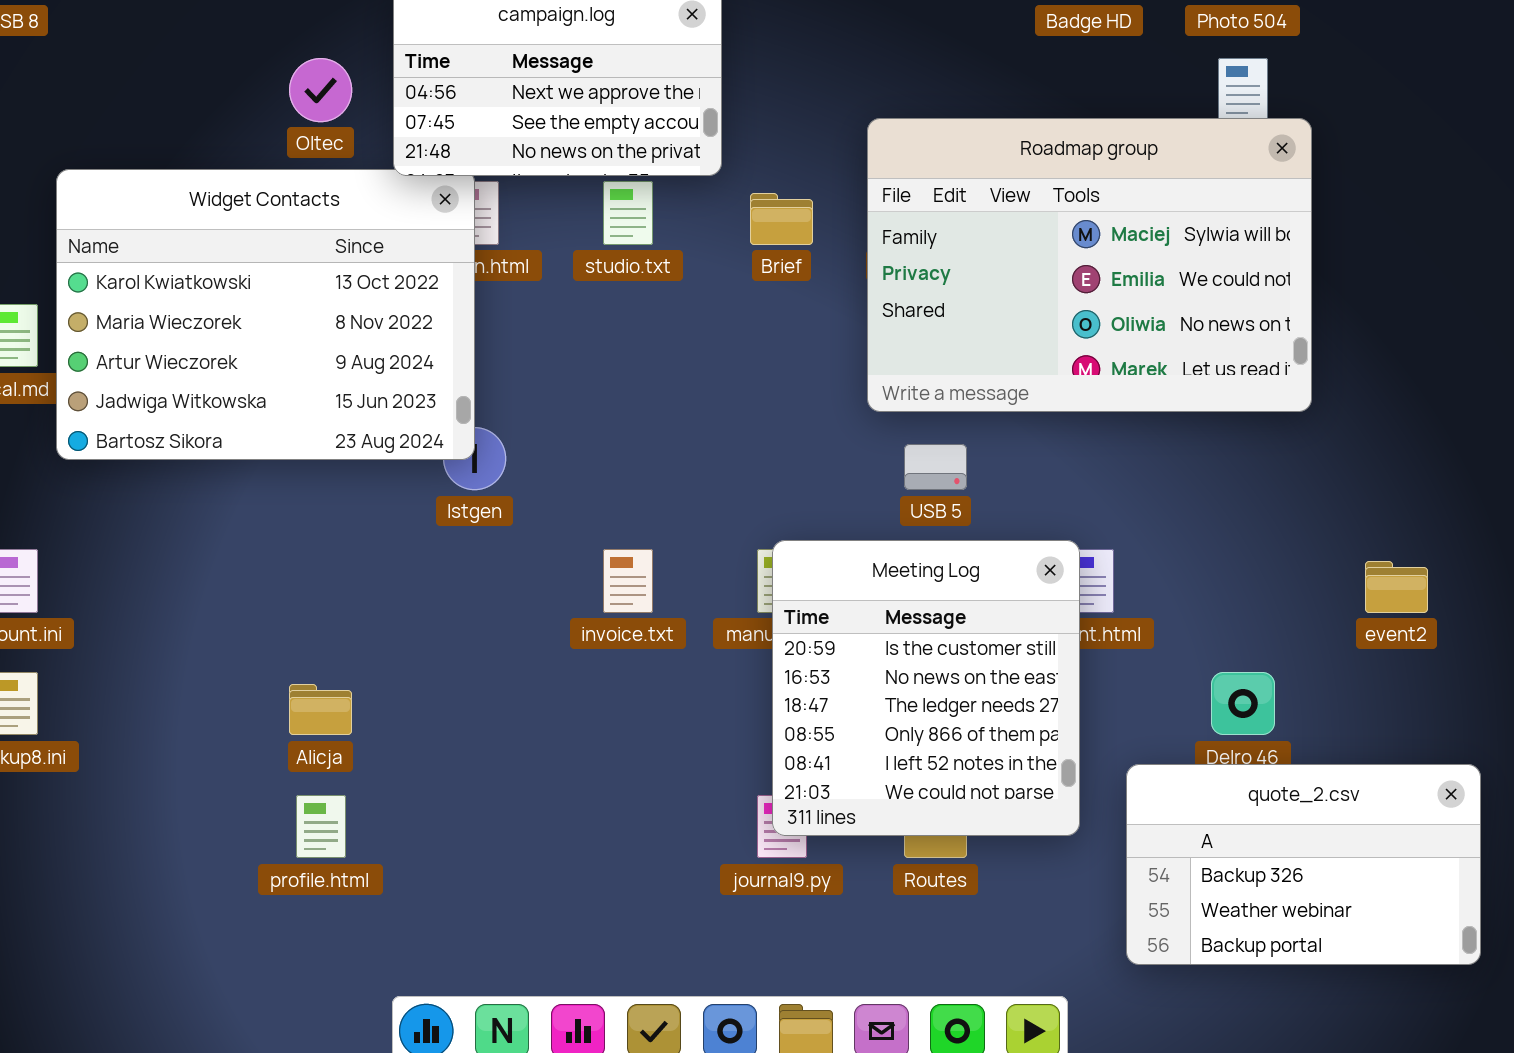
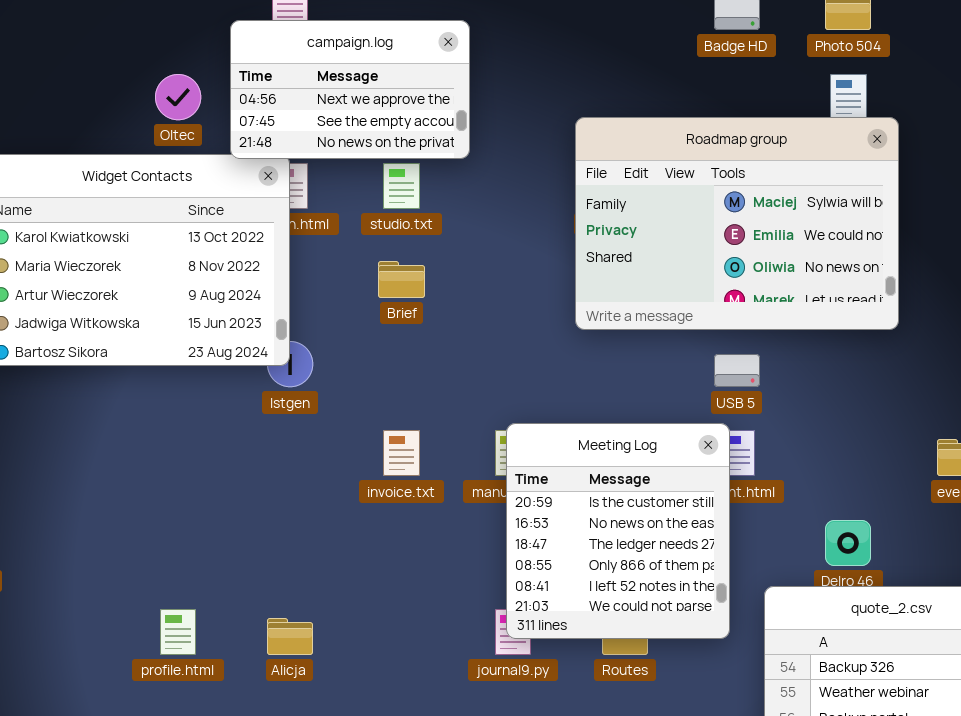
Brief: [750,193,813,245] -> [378,261,425,298], moved
USB 5: [904,444,967,490] -> [714,354,760,387], moved
Alicja: [289,684,352,735] -> [267,618,313,655], moved

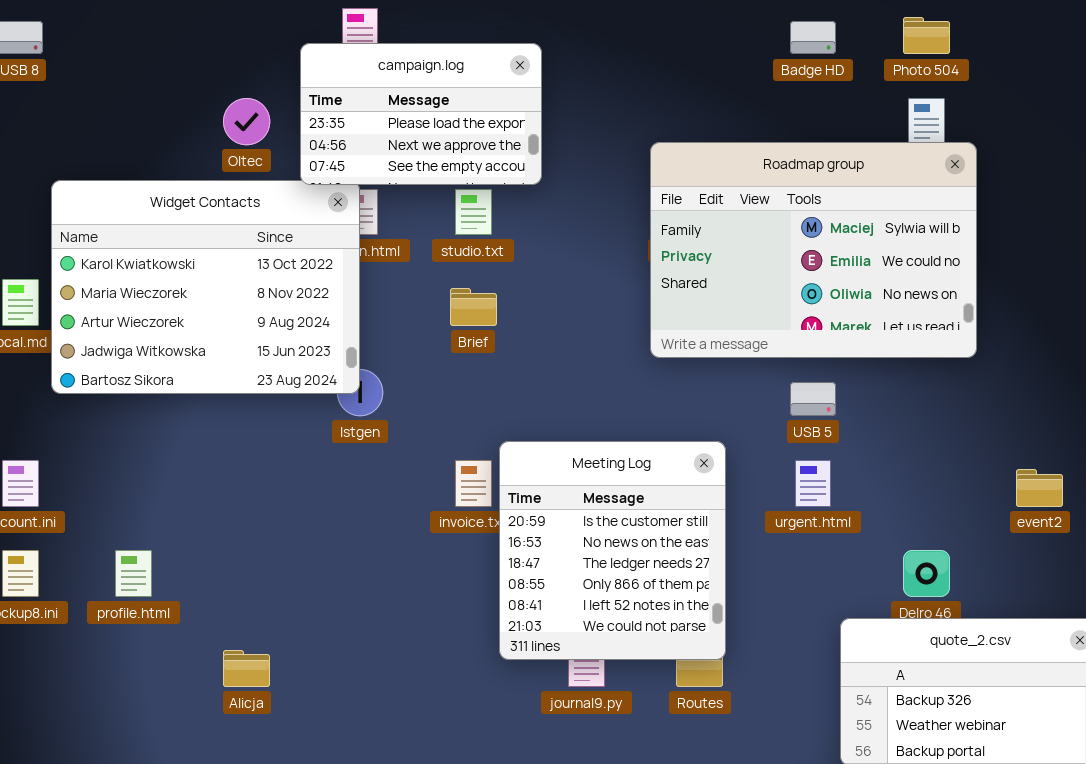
campaign.log: [230,20,470,159] -> [300,43,542,185], scrolled up 1 row
Meeting Log: [506,423,730,639] -> [499,441,726,660], moved
profile.html: [160,609,196,655] -> [115,550,152,597], moved
Alicja: [267,618,313,655] -> [223,650,270,687], moved

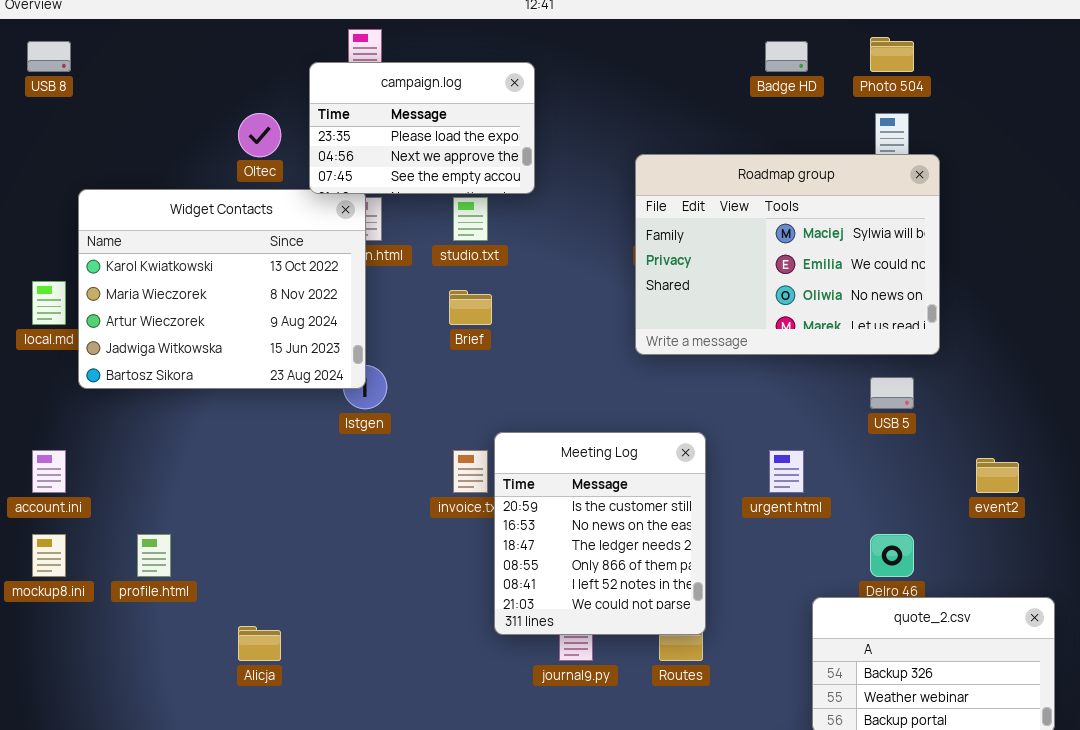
USB 5: [790,382,836,416] -> [870,377,914,409], moved

